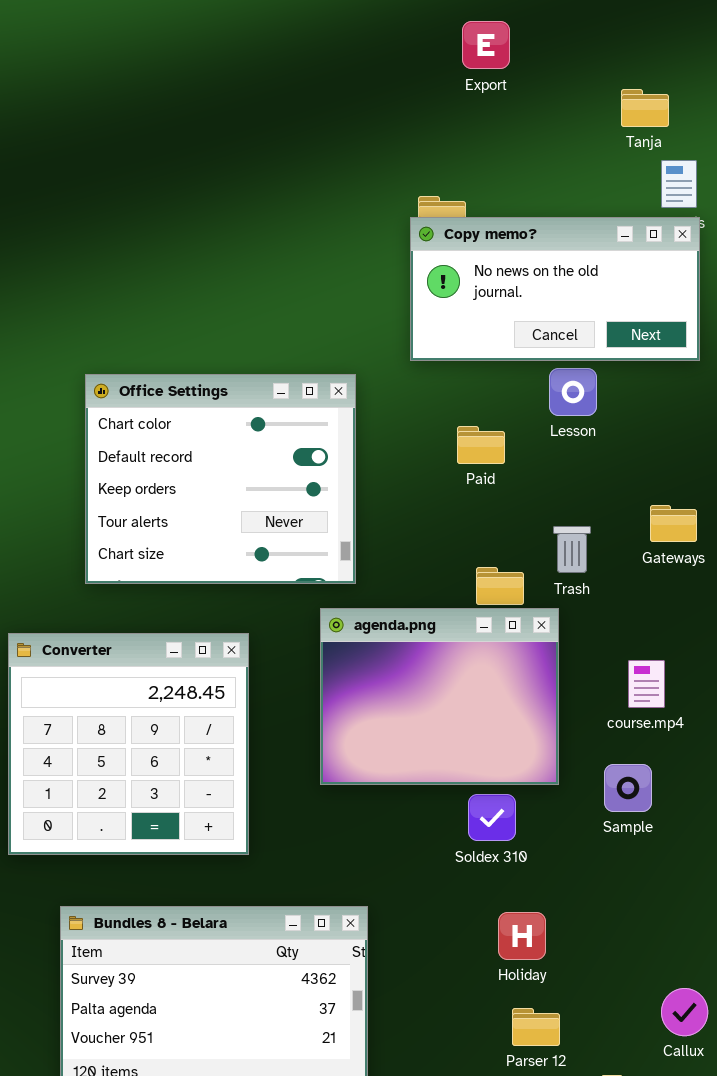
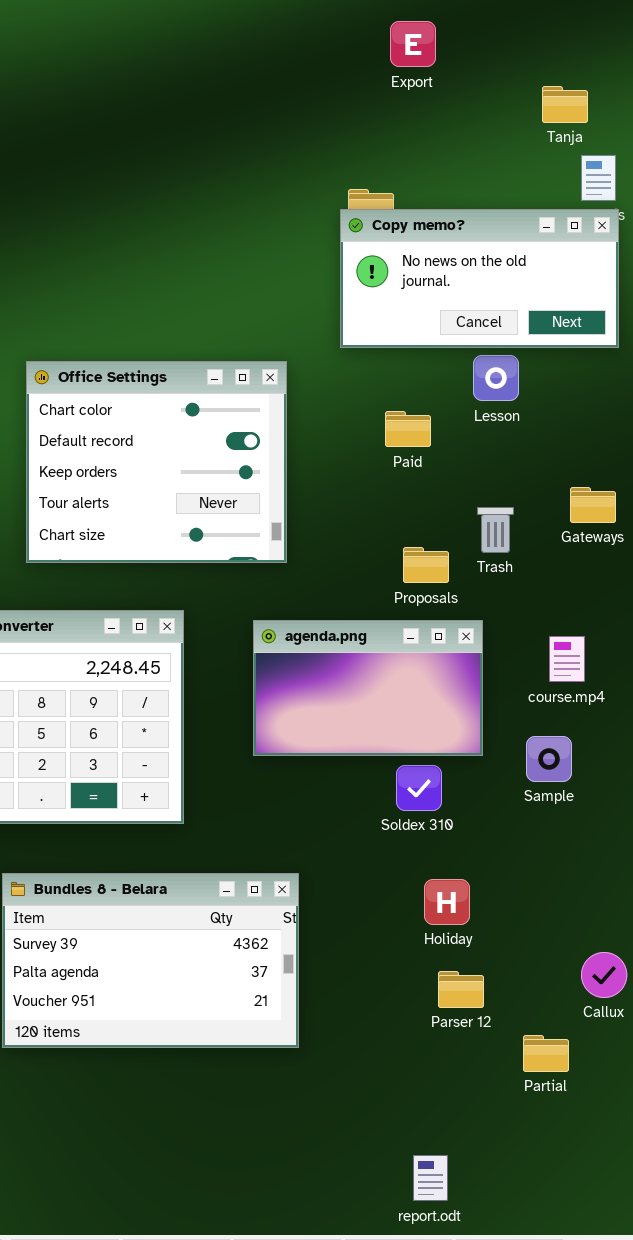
agenda.png: [320,608,559,785] -> [253,620,483,756], resized

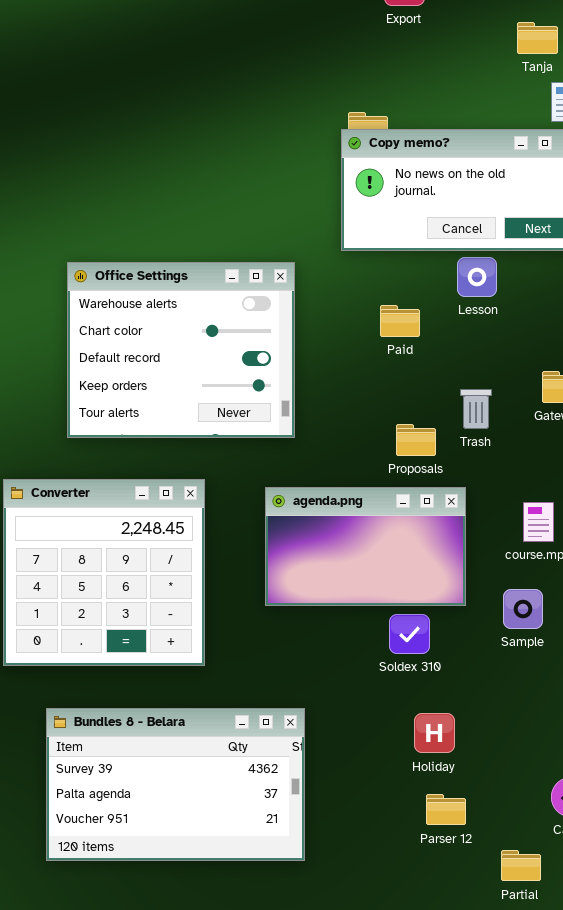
Office Settings: [26,361,287,563] -> [67,262,295,438], scrolled up 1 row

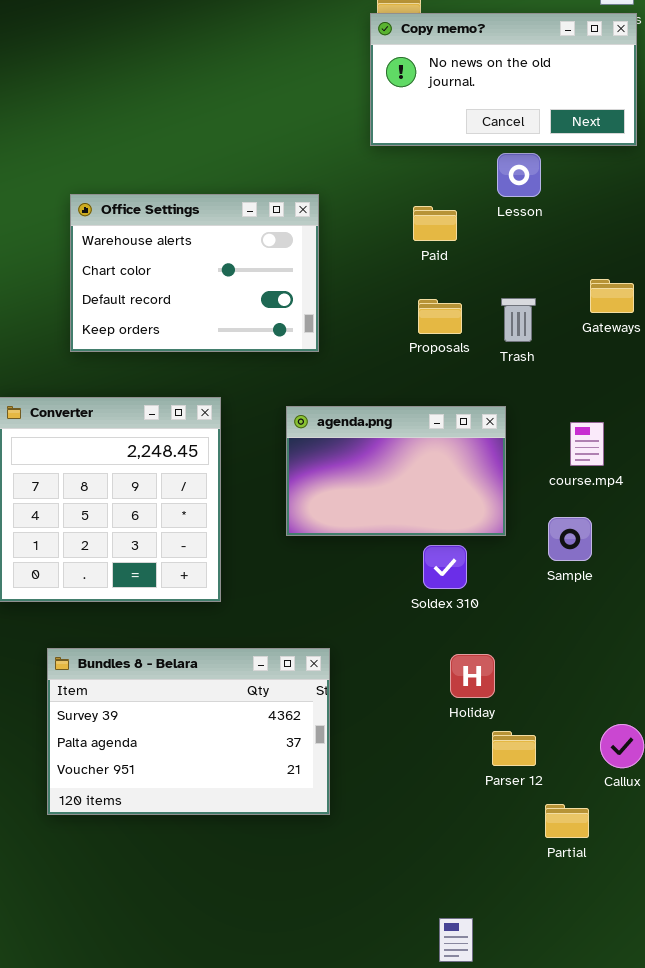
Office Settings: [67,262,295,438] -> [70,194,319,352], resized
Proposals: [396,424,436,456] -> [418,299,462,334], moved
Parser 12: [426,794,466,825] -> [492,731,536,766], moved

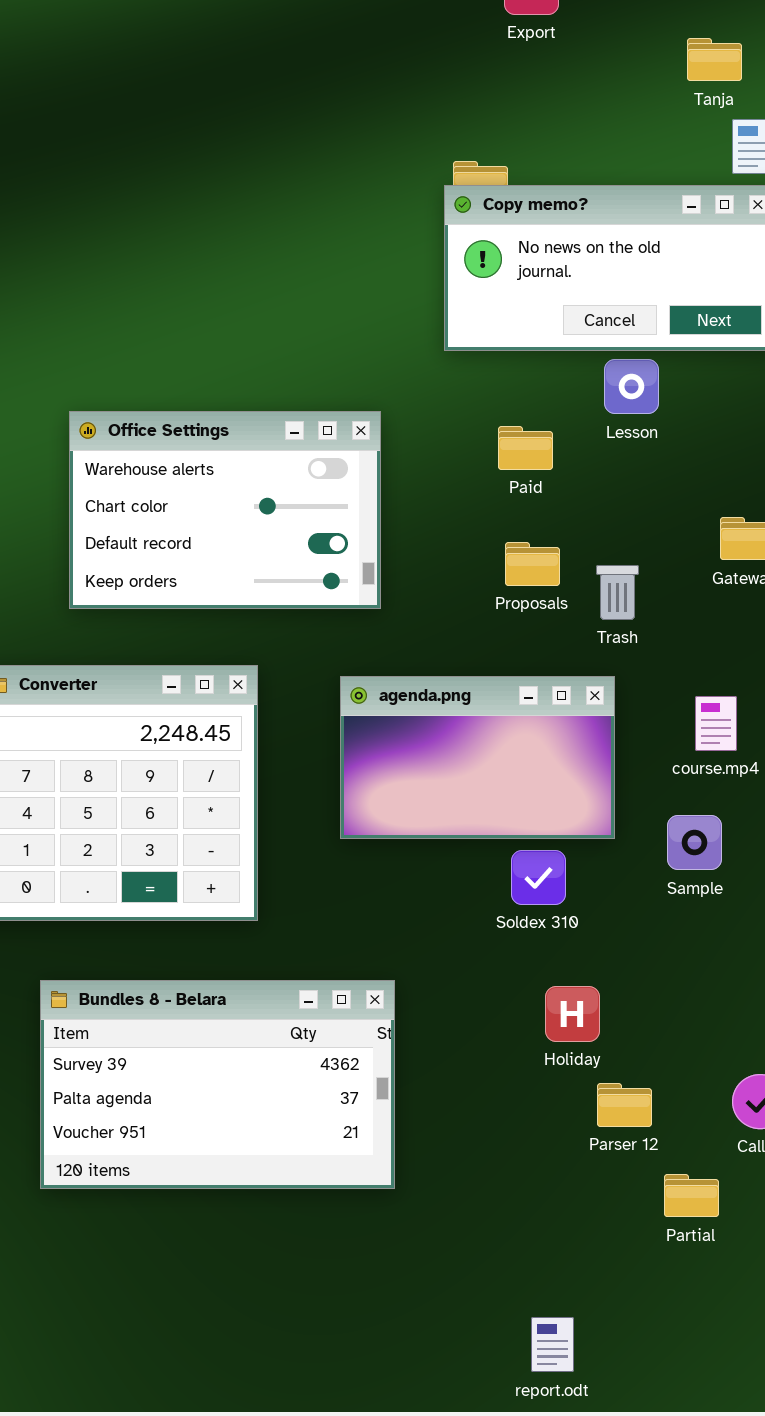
Trash: [501,298,536,342] -> [596,565,639,620], moved

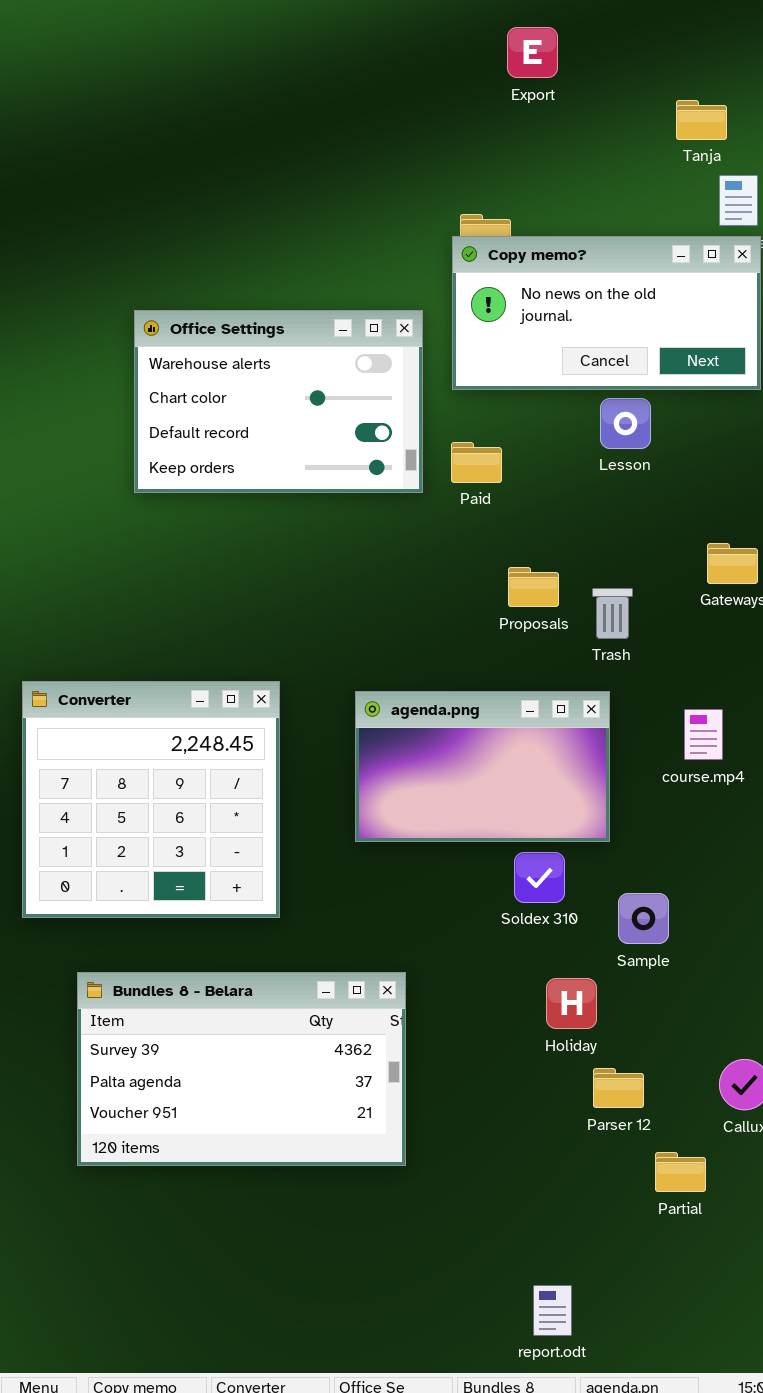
Office Settings: [69,411,381,609] -> [134,310,423,493], moved
Paid: [498,426,553,470] -> [451,442,502,483], moved
Sample: [667,815,722,870] -> [618,893,669,944], moved

